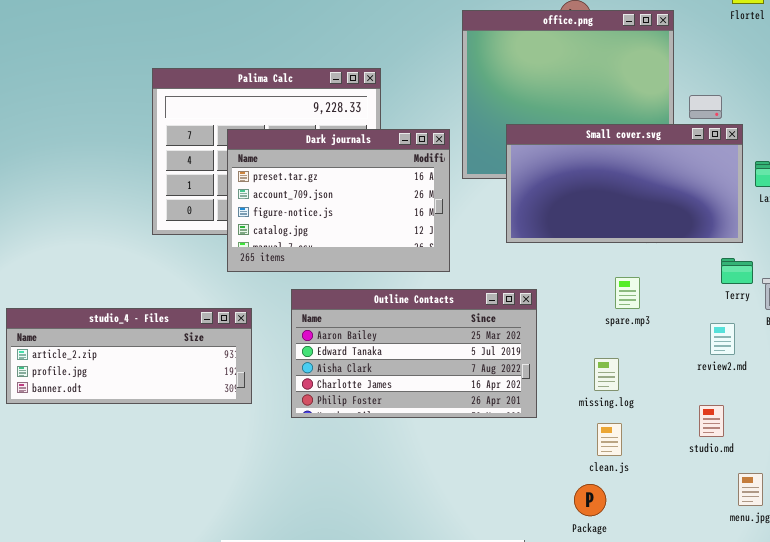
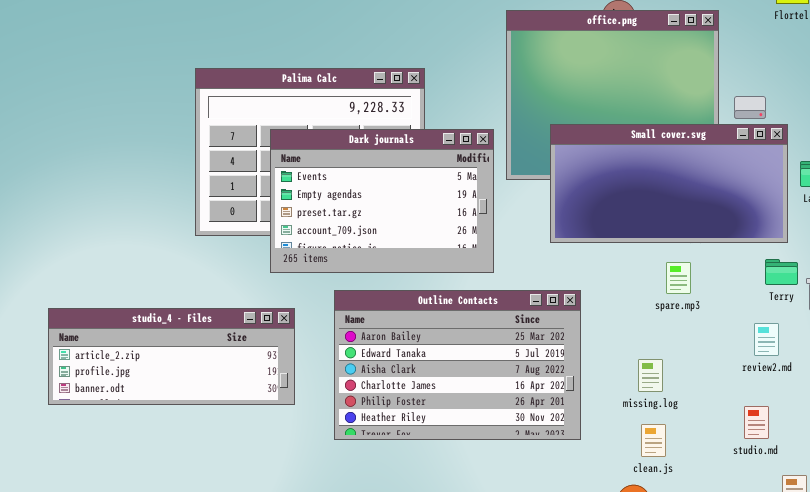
Dark journals: [227,129,450,272] -> [270,129,494,273], scrolled up 2 rows
spare.mp3: [615,277,640,309] -> [666,262,691,294], moved
Outline Contacts: [291,289,537,418] -> [334,290,581,440], resized

